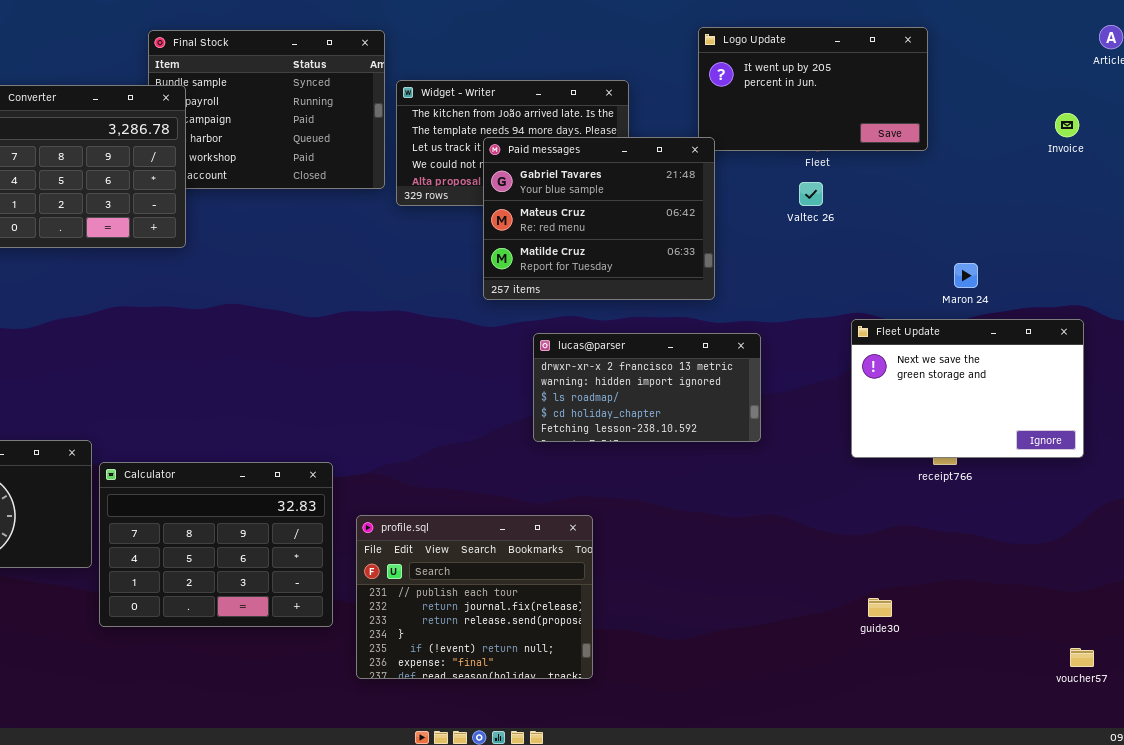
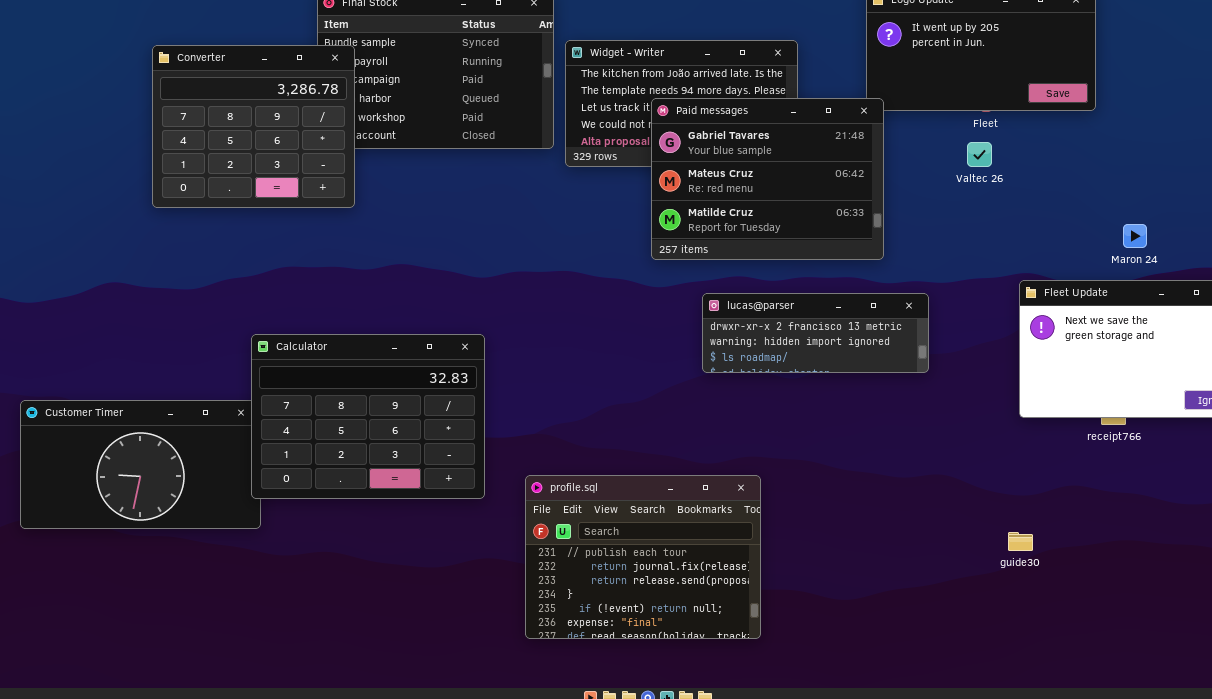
lucas@parser: [533,333,761,442] -> [702,293,929,373], resized
Calculator: [99,462,333,627] -> [251,334,485,499], moved
guide30: [868,598,892,617] -> [1008,532,1033,551], moved

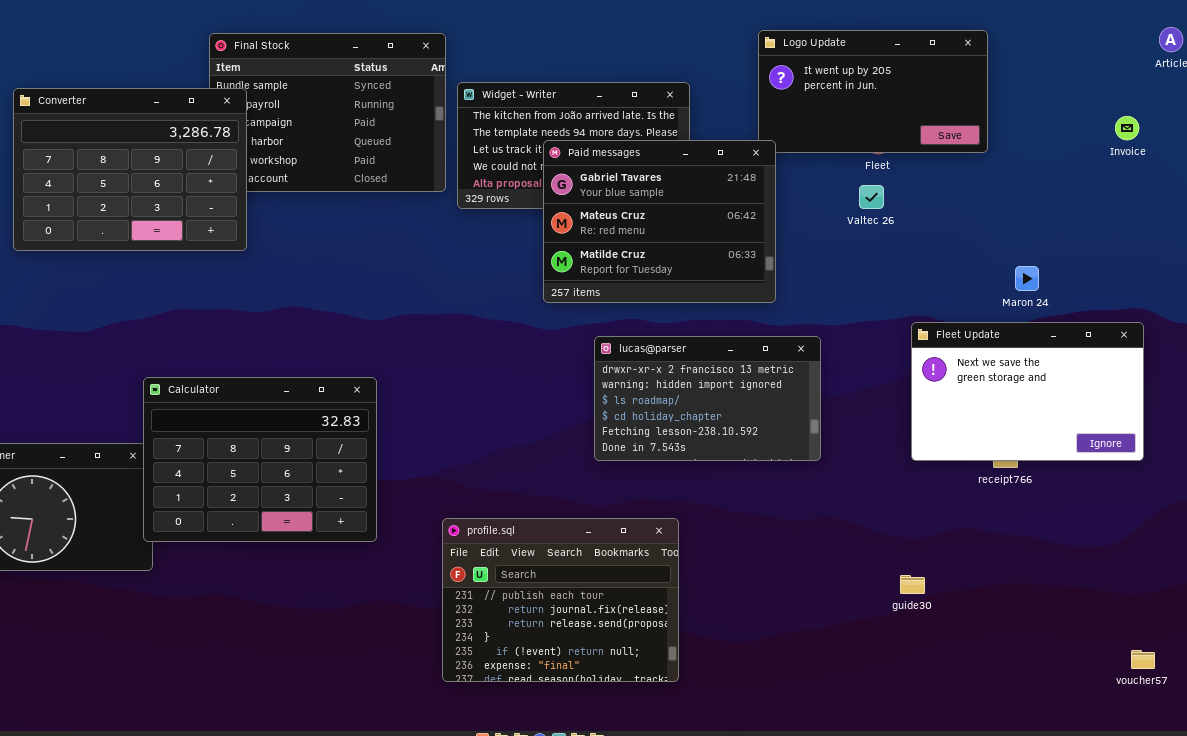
Converter: [152,45,355,208] -> [13,88,247,251], resized
lucas@parser: [702,293,929,373] -> [594,336,821,461], resized
profile.sql: [525,475,761,639] -> [442,518,679,682], moved

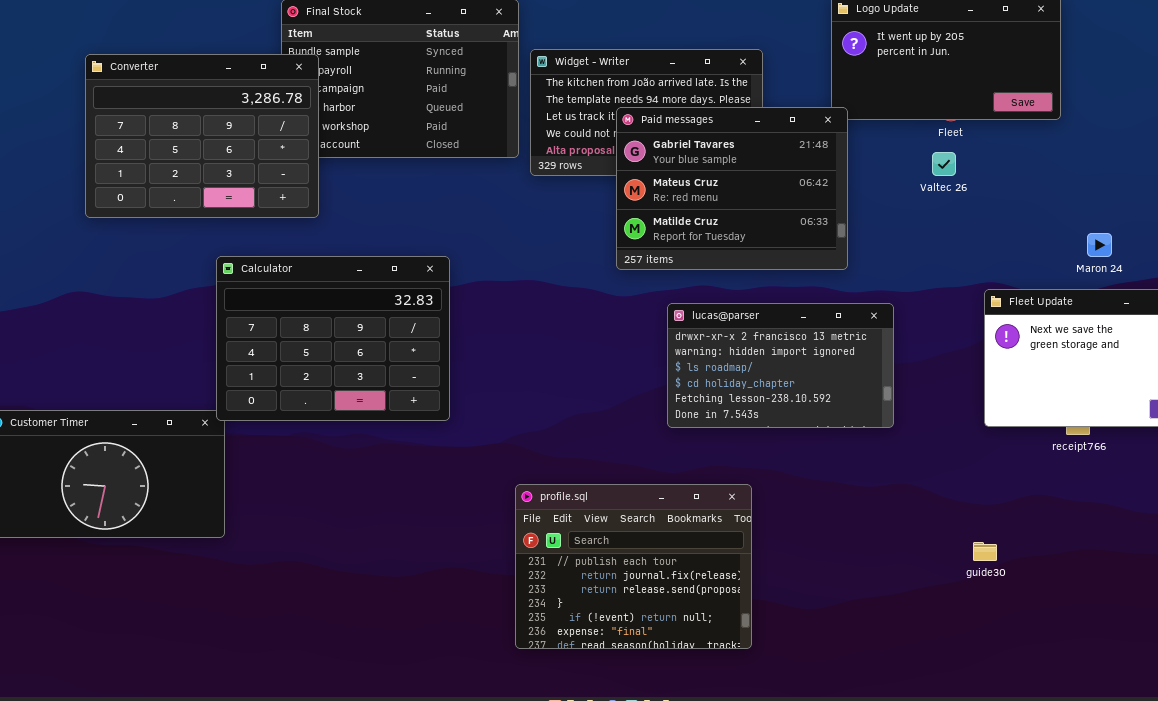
Calculator: [143,377,377,542] -> [216,256,450,421], moved

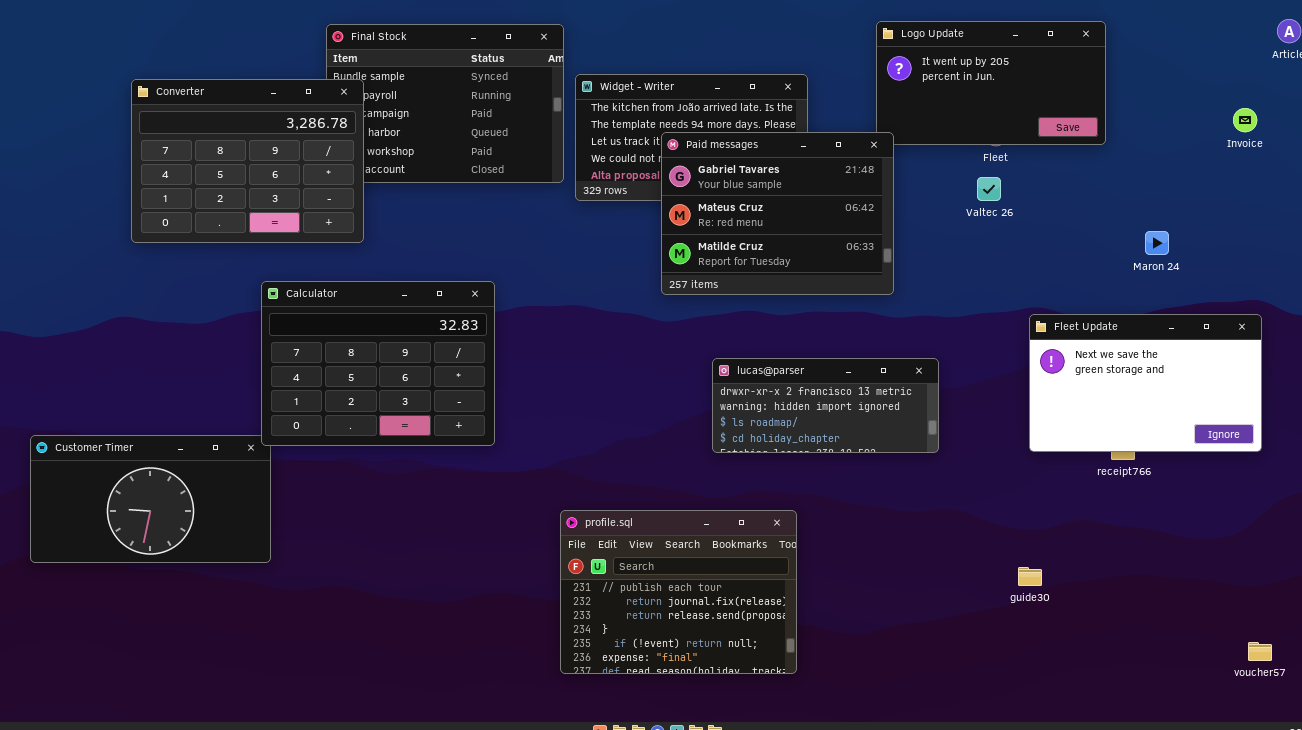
Maron 24: [1087,233,1112,257] -> [1145,231,1169,255], moved
lucas@parser: [667,303,894,428] -> [712,358,939,453], resized

